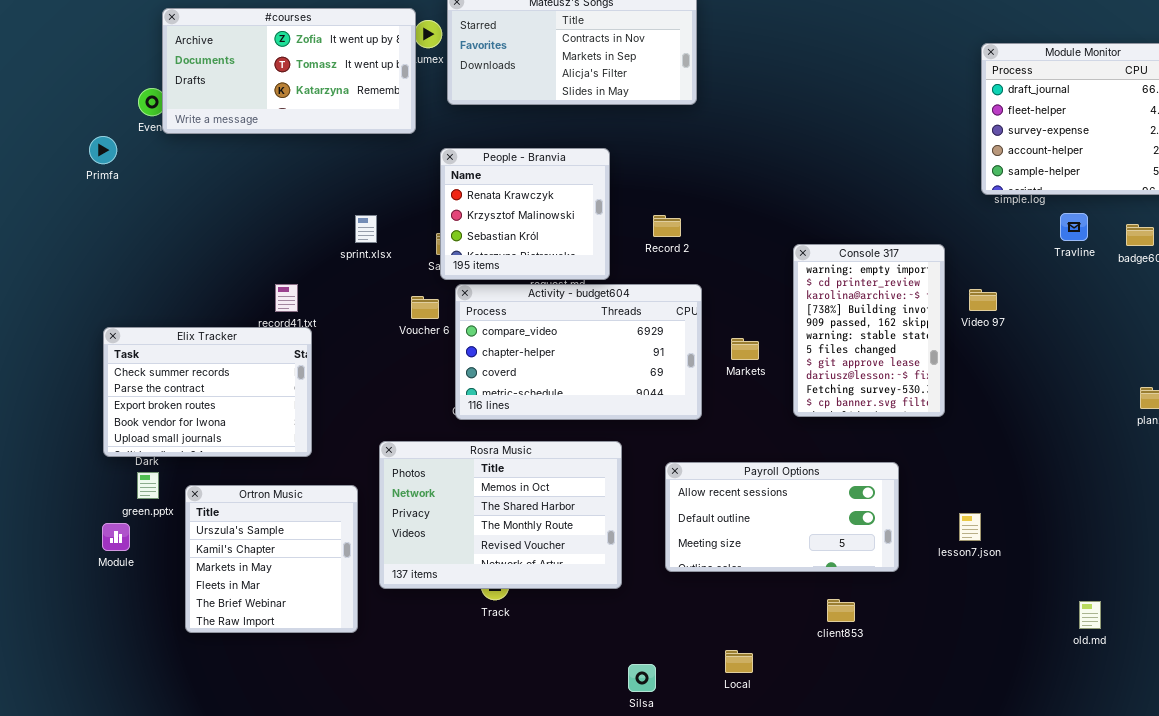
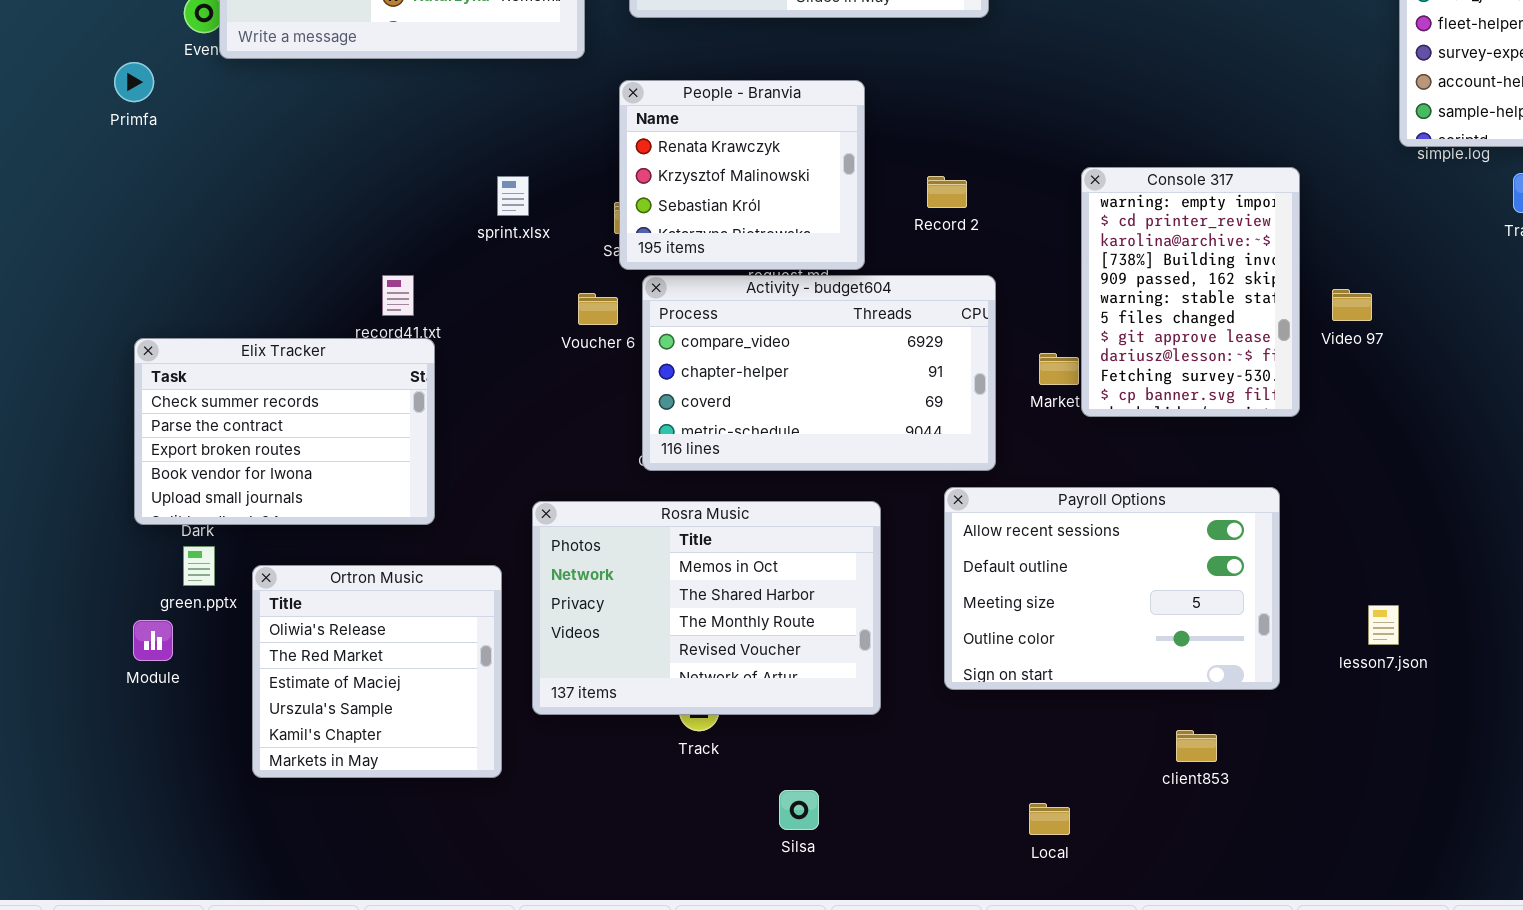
Console 317: [793,244,945,417] -> [1081,167,1300,417], moved
Video 97: [969,289,997,311] -> [1332,289,1372,321], moved
Payroll Options: [665,462,899,572] -> [944,487,1280,690], resized
Ortron Music: [185,485,358,633] -> [252,565,502,778], scrolled up 3 rows
Silsa: [628,664,656,692] -> [779,790,819,830], moved

